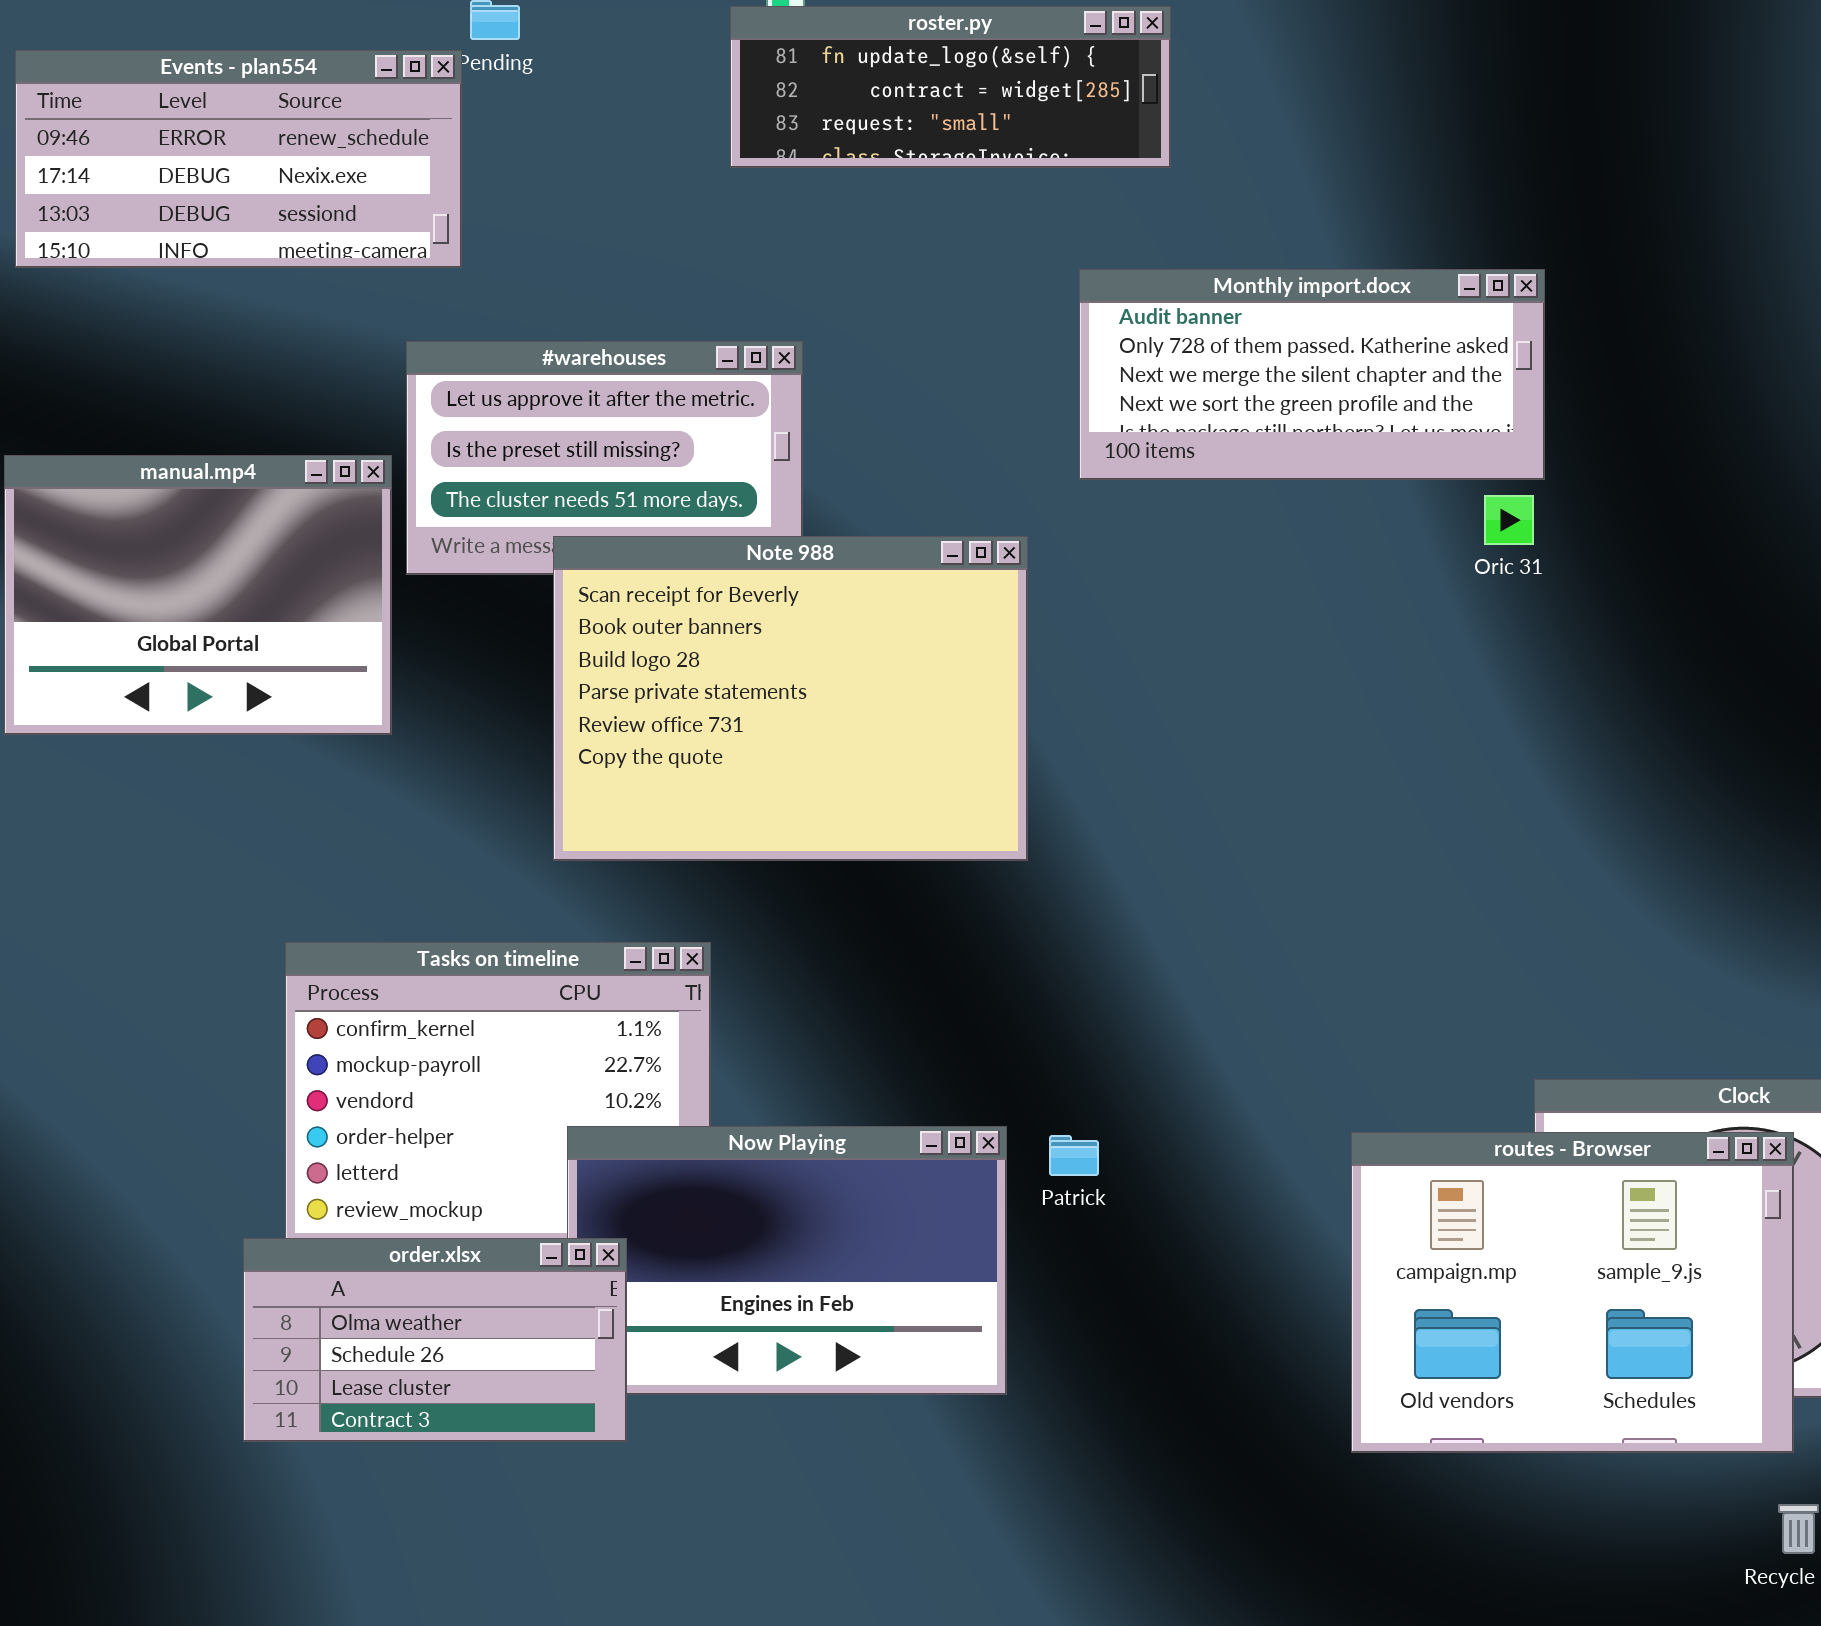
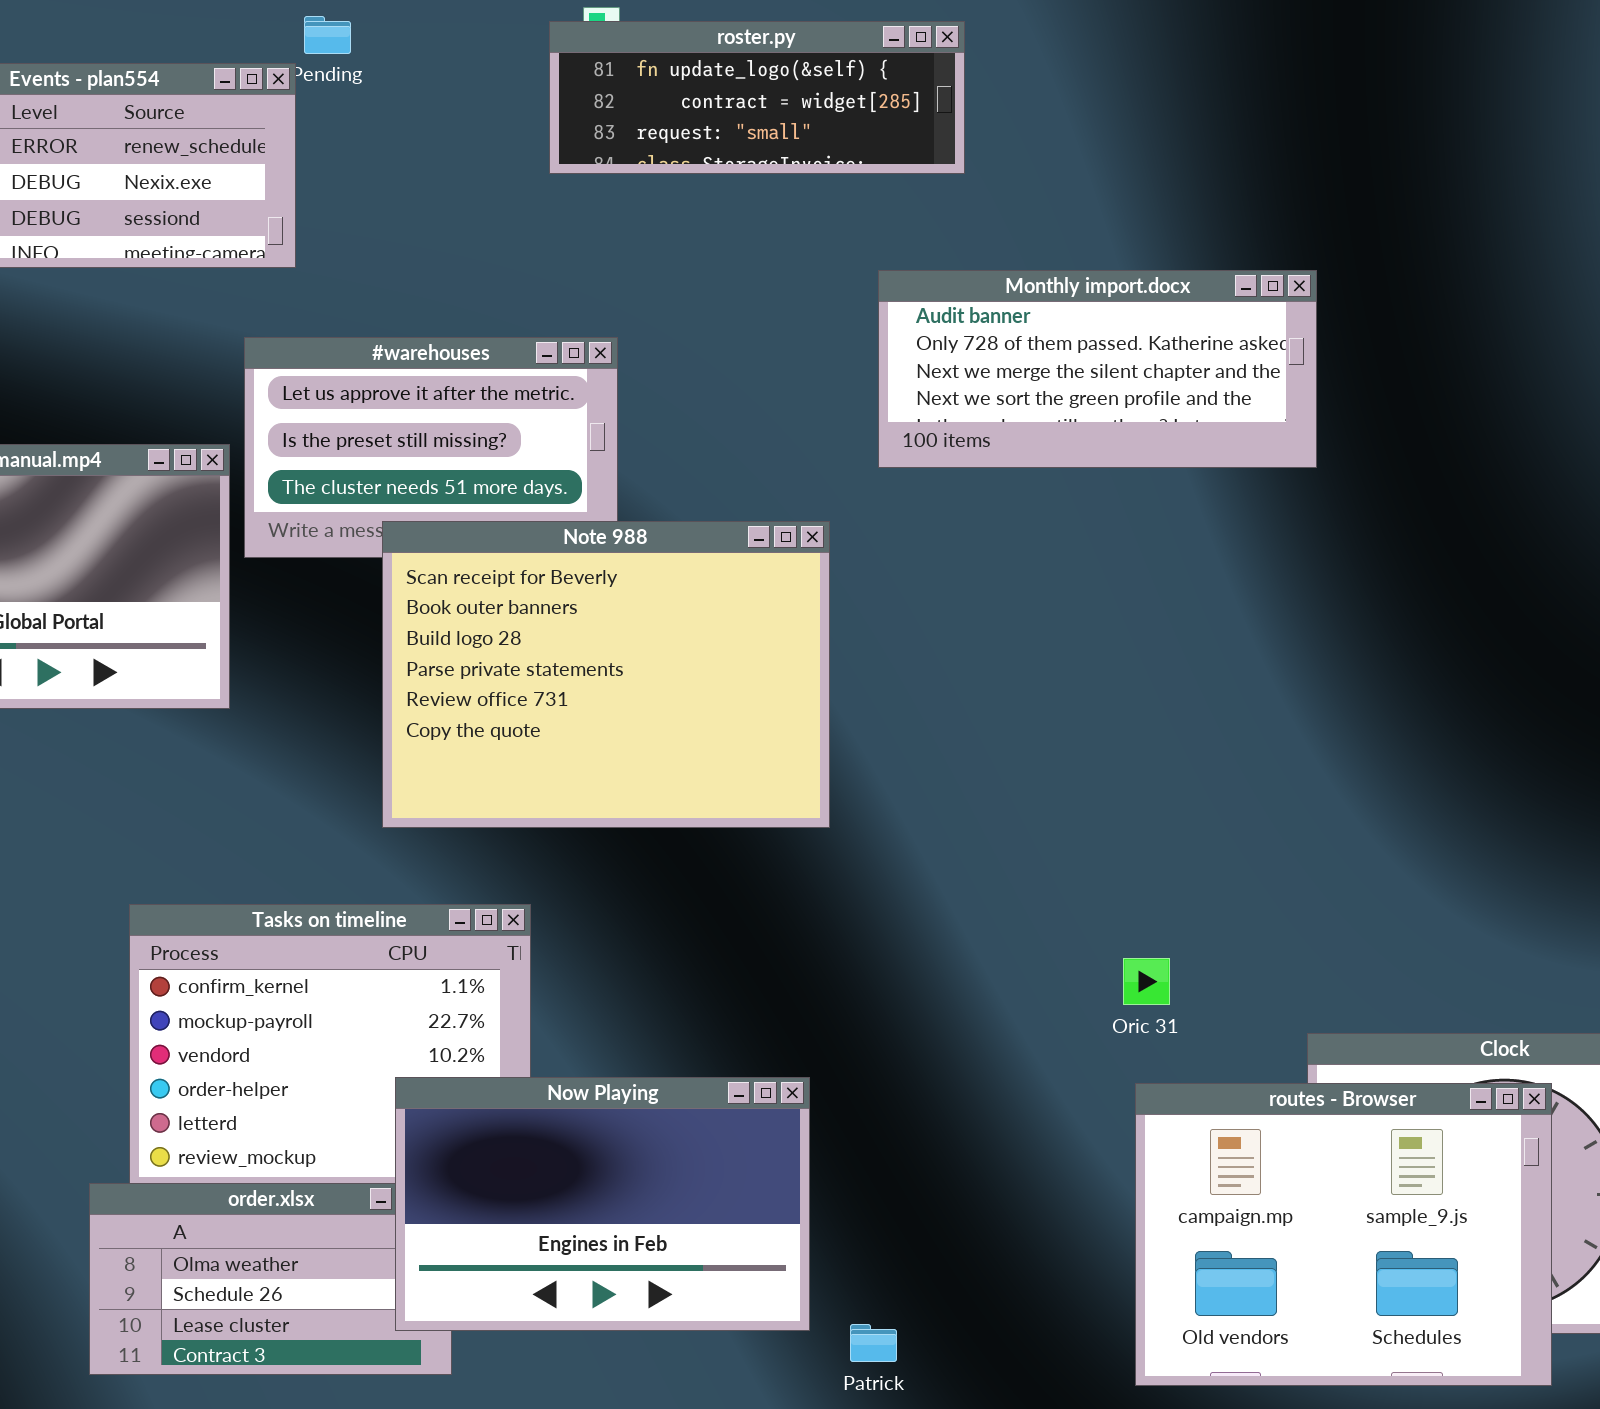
Oric 31: [1484,495,1534,545] -> [1123,958,1170,1005], moved
Now Playing: [567,1126,1007,1395] -> [395,1077,810,1331], raised
Patrick: [1049,1135,1099,1176] -> [850,1324,897,1362], moved

